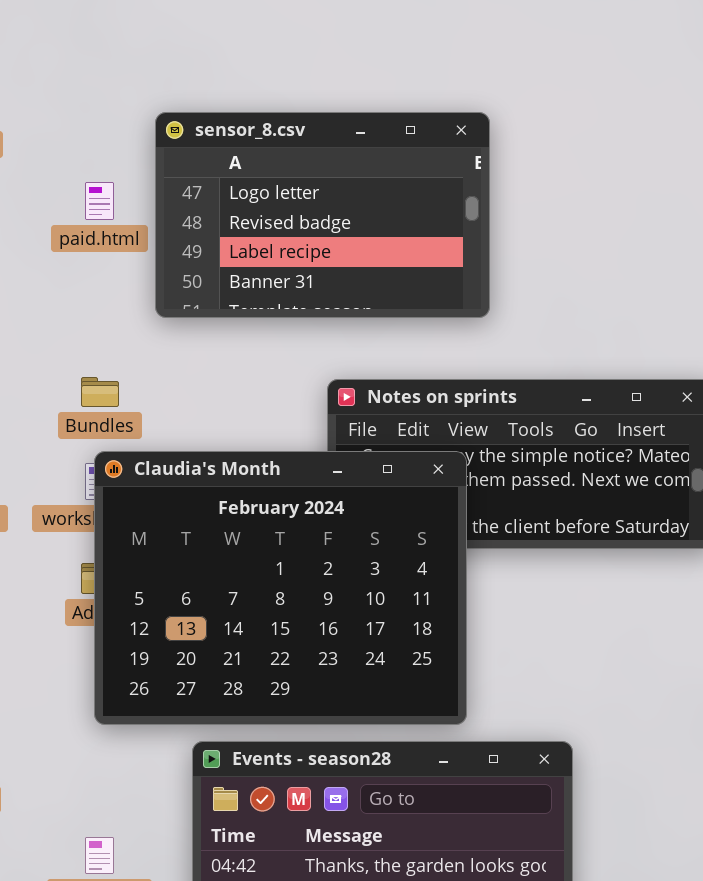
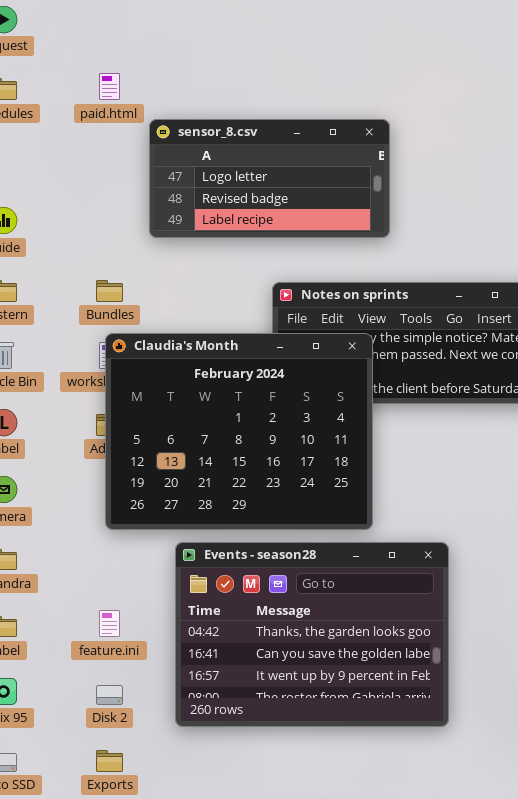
sensor_8.csv: [155,112,490,318] -> [149,119,390,238], resized
paid.html: [85,182,114,220] -> [99,73,120,100], moved

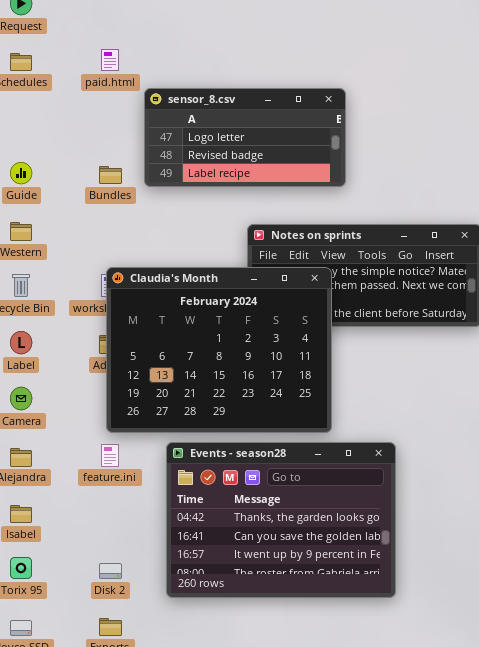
Bundles: [96,280,123,302] -> [99,166,122,184], moved
feature.ini: [99,610,120,637] -> [101,444,119,467], moved

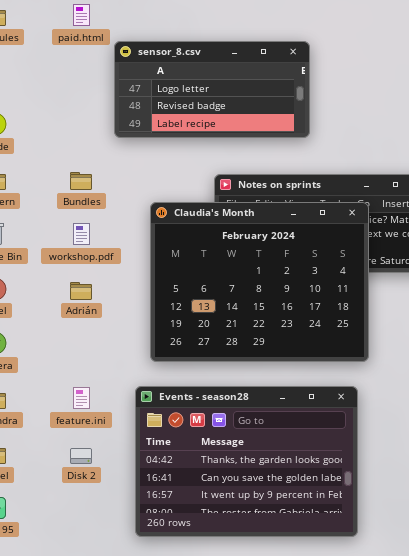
Bundles: [99,166,122,184] -> [70,172,92,190], moved
Claudia's Month: [106,267,332,433] -> [150,202,369,362], moved
Disk 2: [99,563,122,579] -> [70,448,92,464], moved

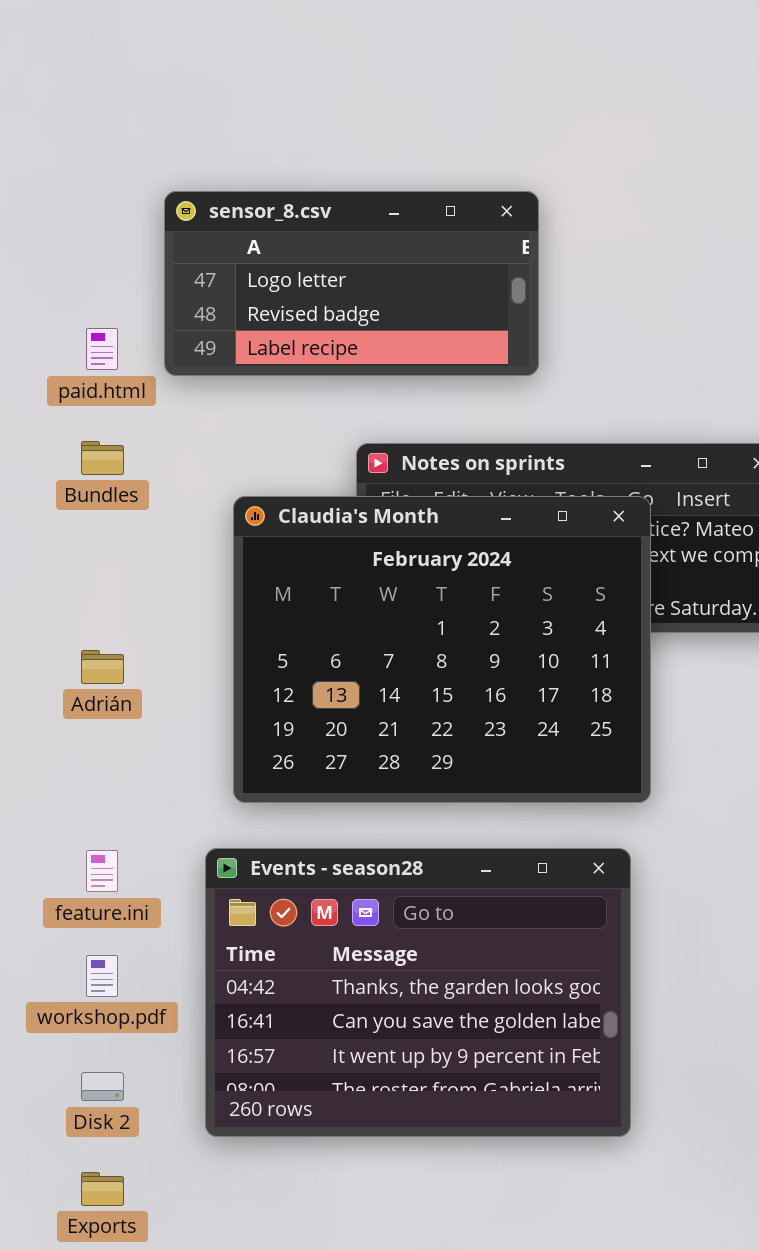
paid.html: [73,4,90,26] -> [86,328,118,370], moved
workshop.pdf: [73,223,90,245] -> [86,955,118,997], moved
Disk 2: [70,448,92,464] -> [81,1072,124,1101], moved

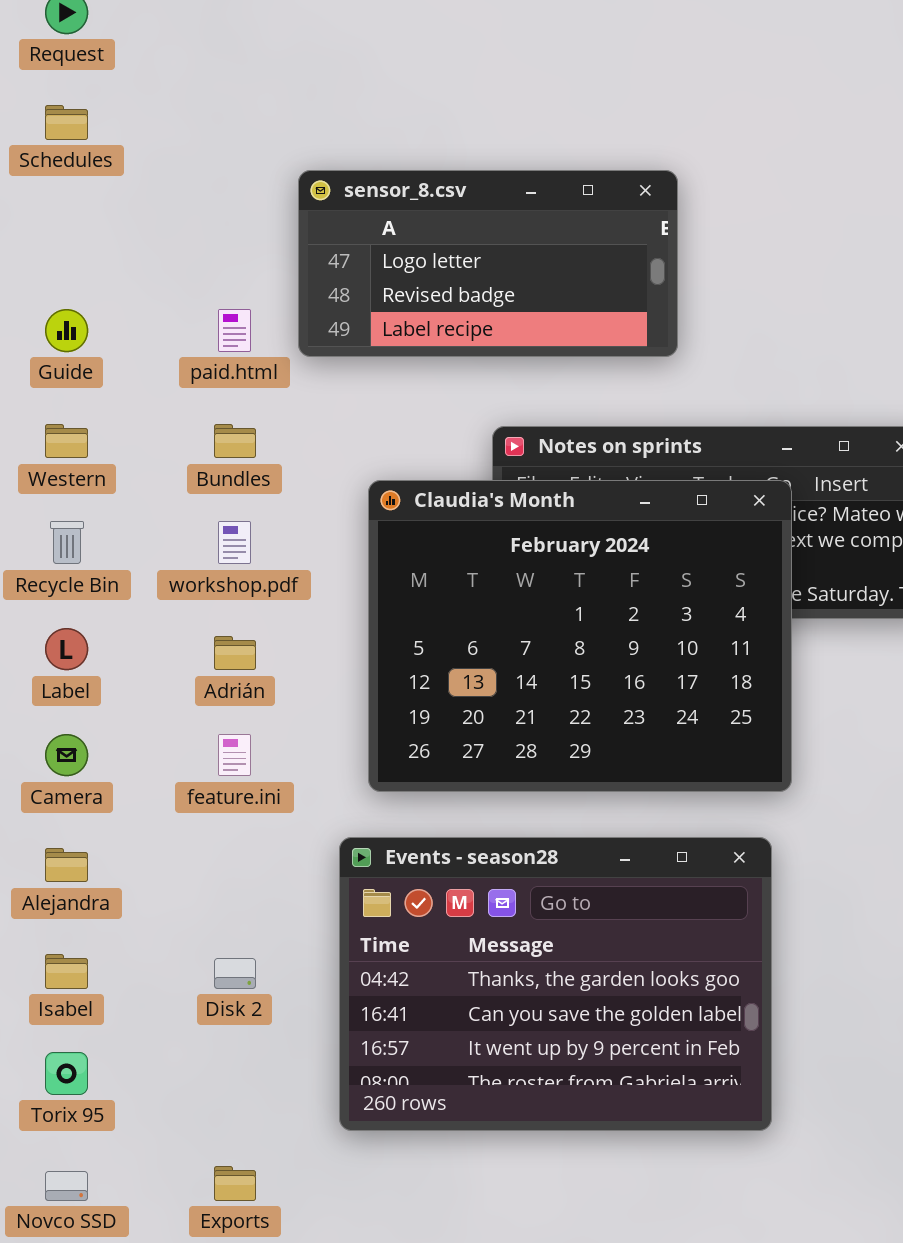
feature.ini: [86,850,118,892] -> [218,734,251,776], moved
workshop.pdf: [86,955,118,997] -> [218,521,251,564], moved
Disk 2: [81,1072,124,1101] -> [214,958,256,989], moved

